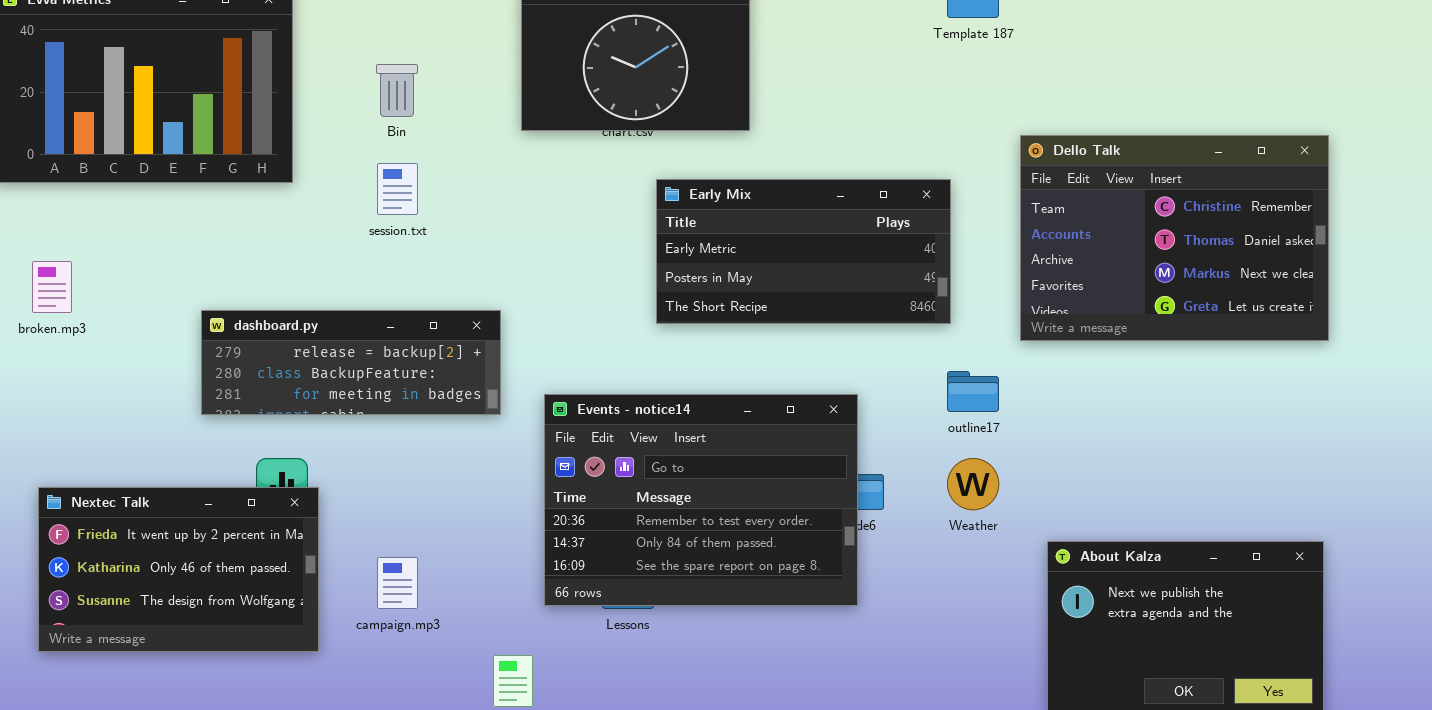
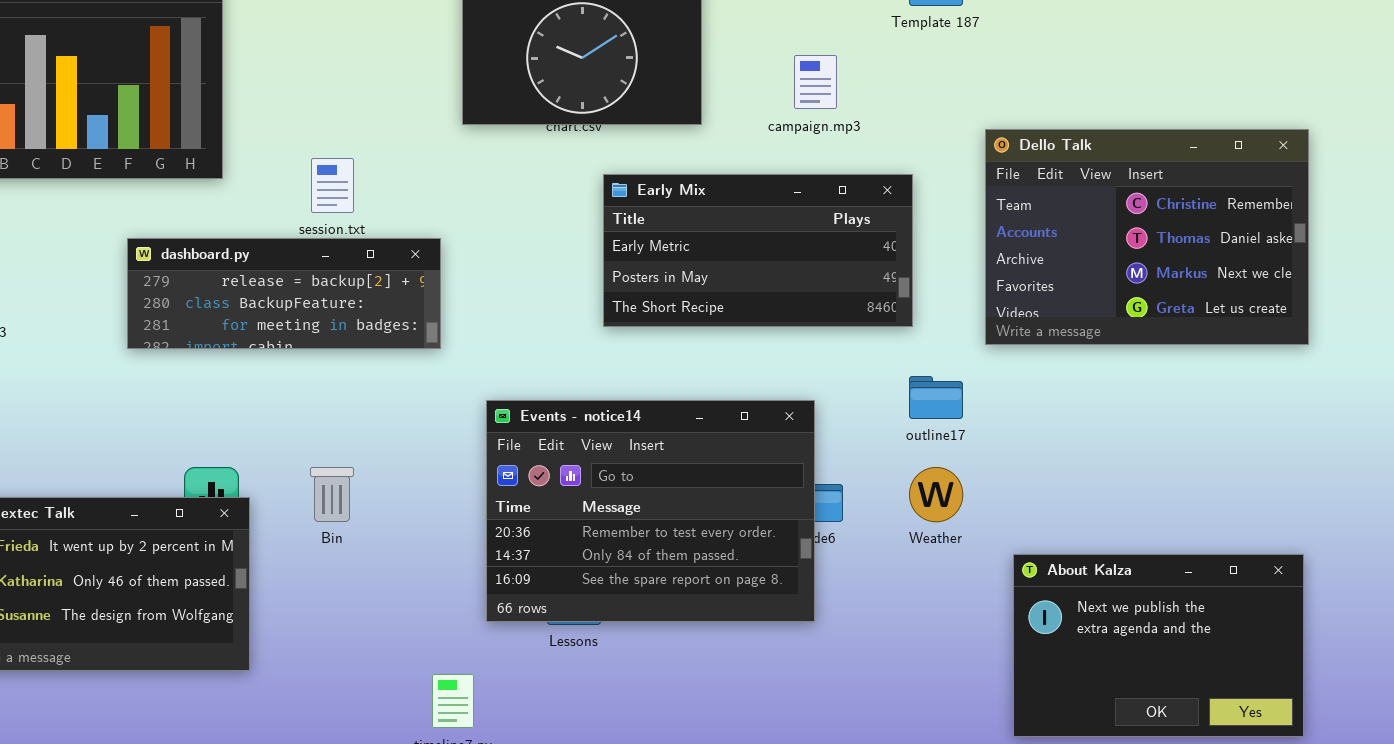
Bin: [376,64,418,117] -> [310,467,354,522], moved
dashboard.py: [201,310,501,415] -> [127,238,441,349], moved
campaign.mp3: [377,557,418,609] -> [794,55,837,109], moved

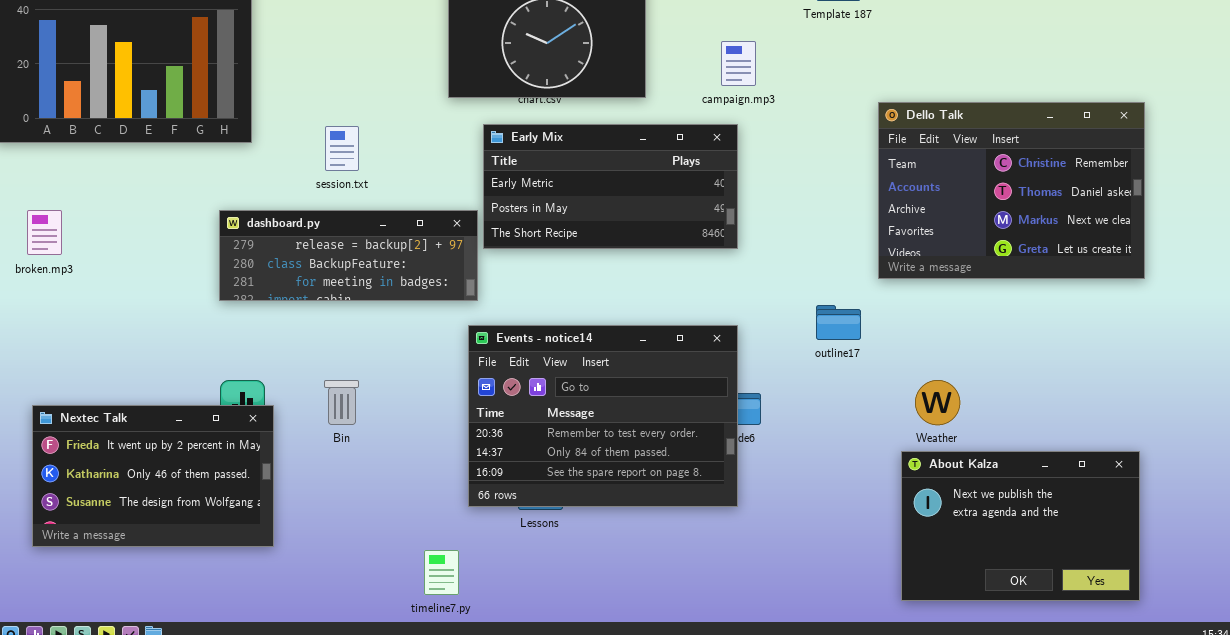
Early Mix: [603,174,913,327] -> [483,124,738,249], moved
dashboard.py: [127,238,441,349] -> [219,210,478,301], moved
Weather: [909,467,963,522] -> [915,380,960,425], moved

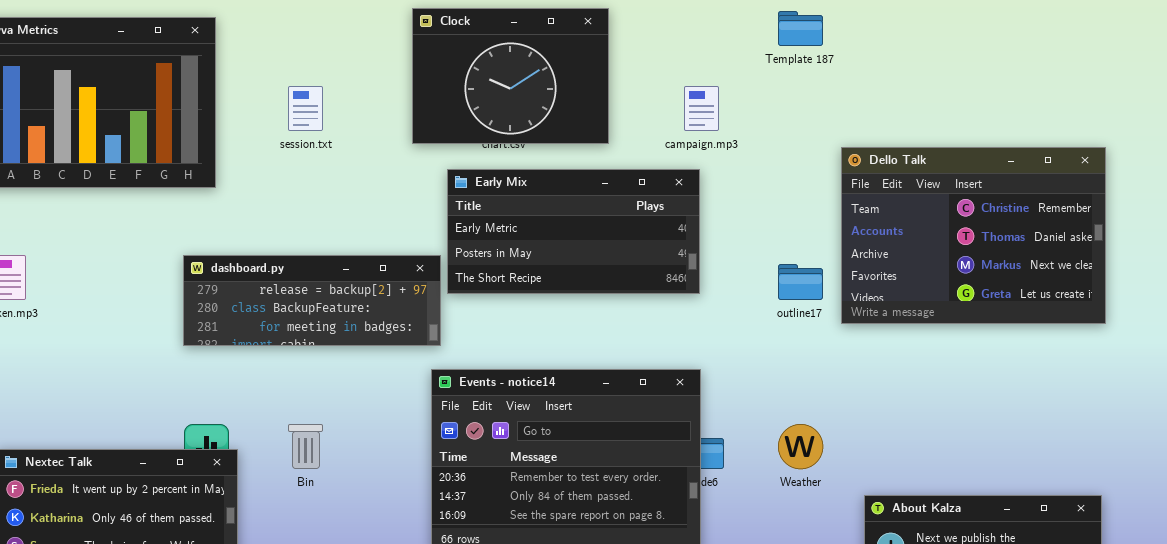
session.txt: [325,126,359,171] -> [288,86,323,131], moved
outline17: [816,305,861,340] -> [778,264,823,300], moved
Weather: [915,380,960,425] -> [778,424,823,469], moved

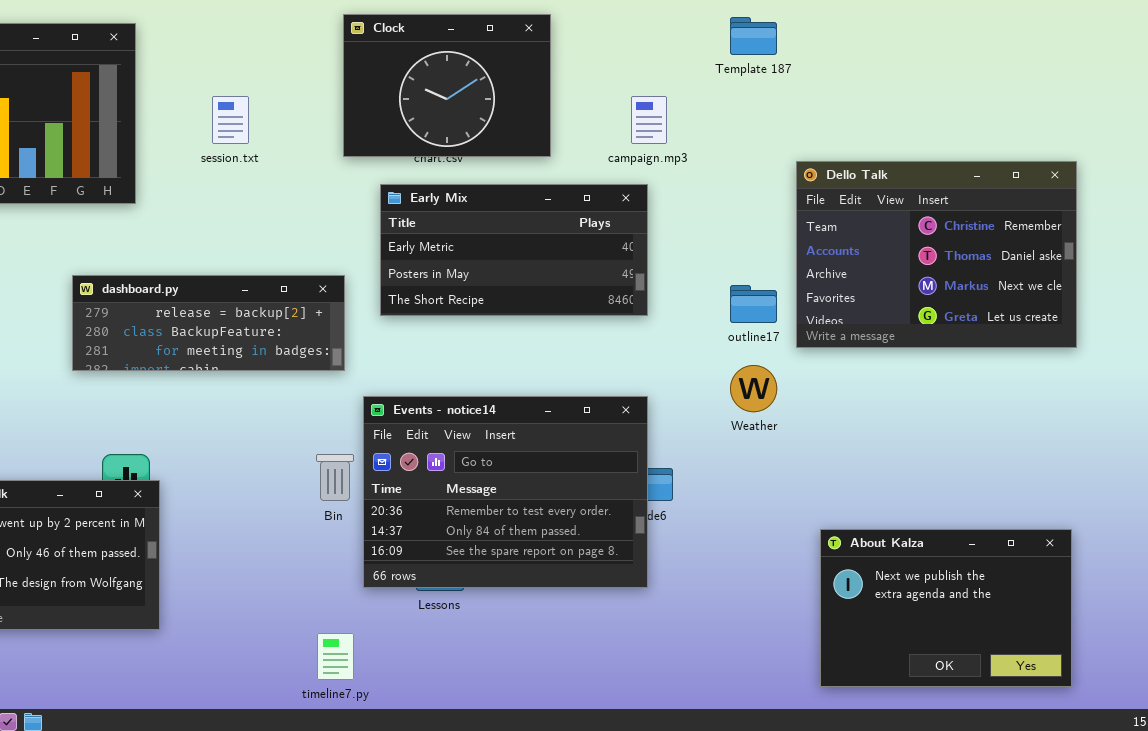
dashboard.py: [183,255,441,346] -> [72,275,345,371], moved
Bin: [288,424,323,469] -> [316,454,354,501], moved
Weather: [778,424,823,469] -> [730,365,777,412], moved

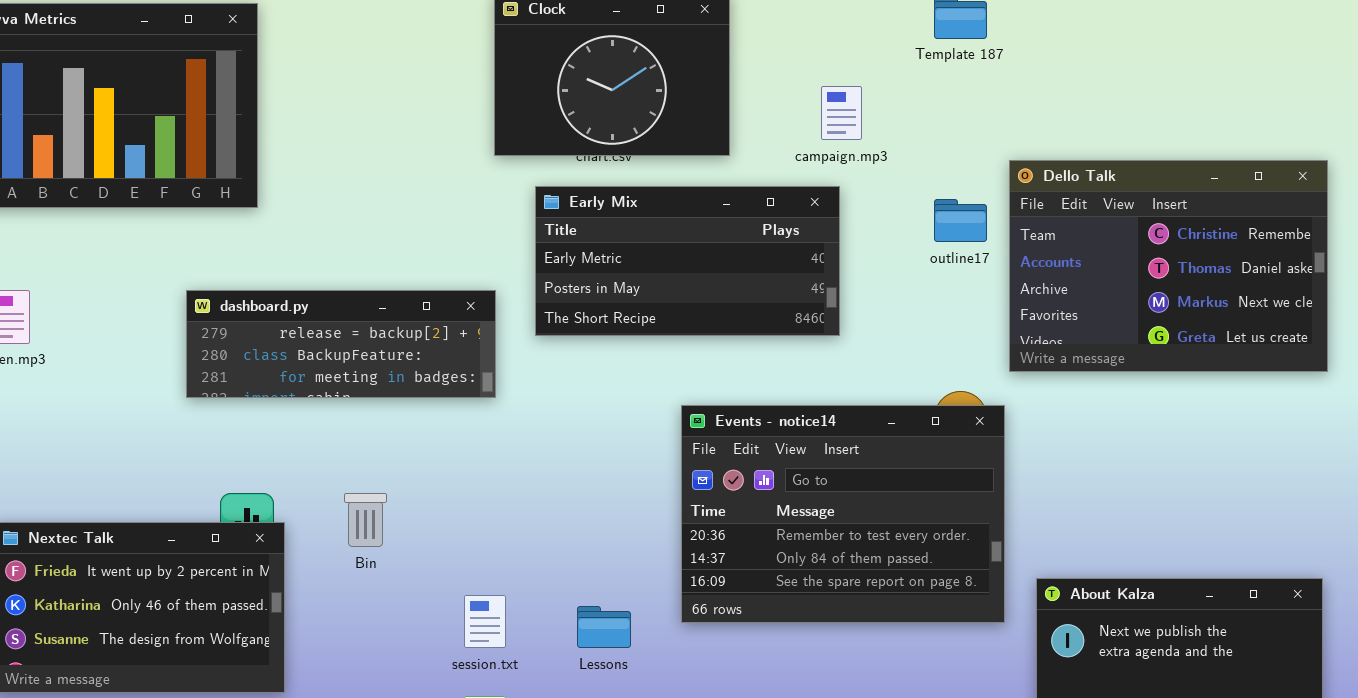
session.txt: [212,96,249,144] -> [464,595,506,648], moved
outline17: [730,285,777,323] -> [934,199,987,242], moved
Events - notice14: [363,396,648,588] -> [681,405,1005,623], moved
Bin: [316,454,354,501] -> [344,493,387,547], moved

